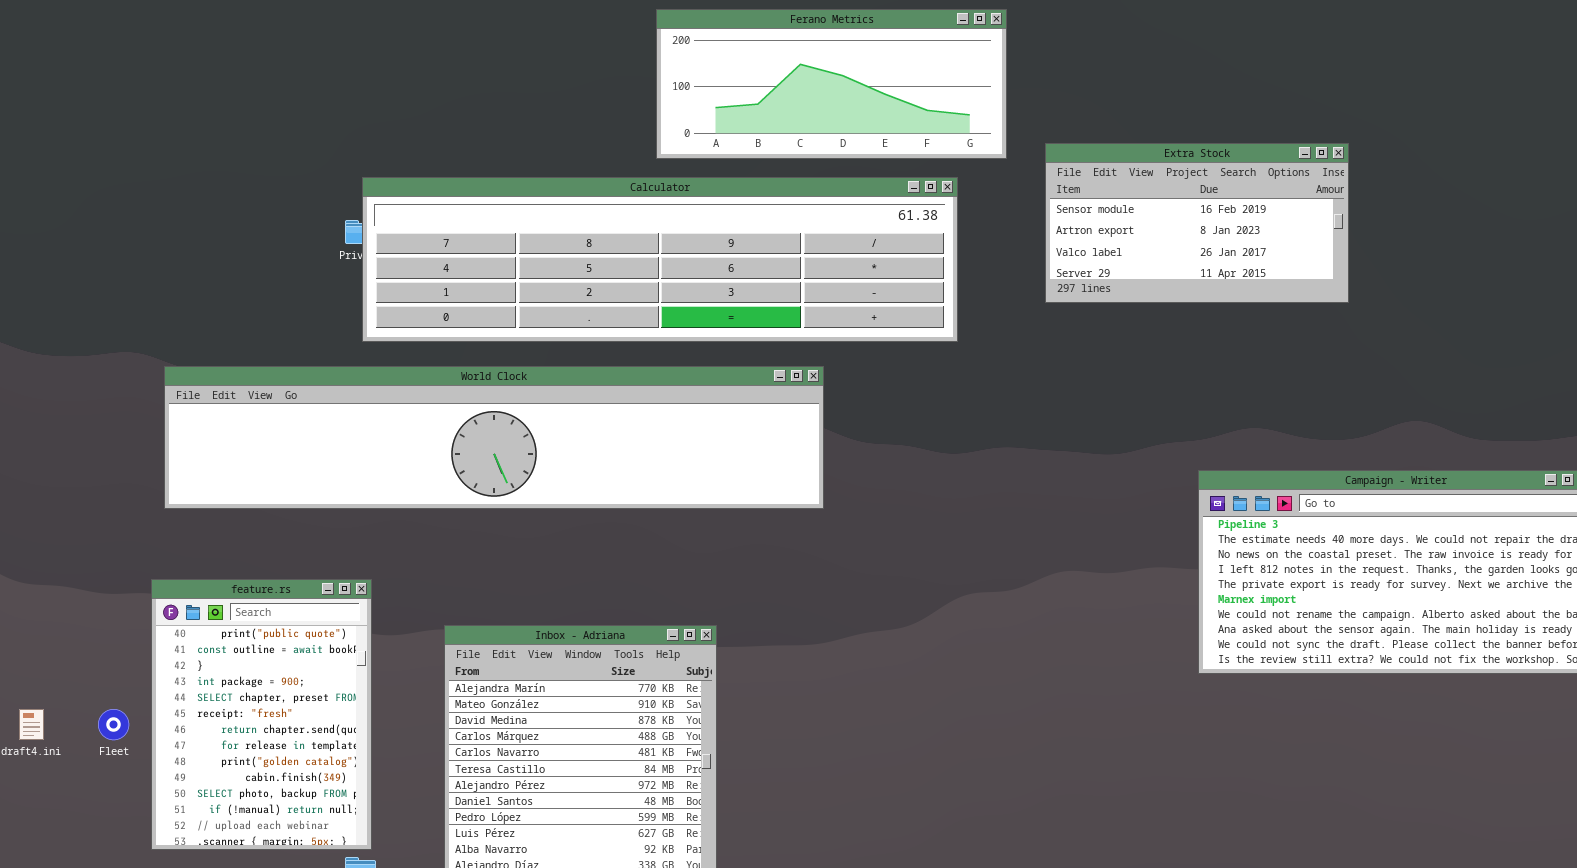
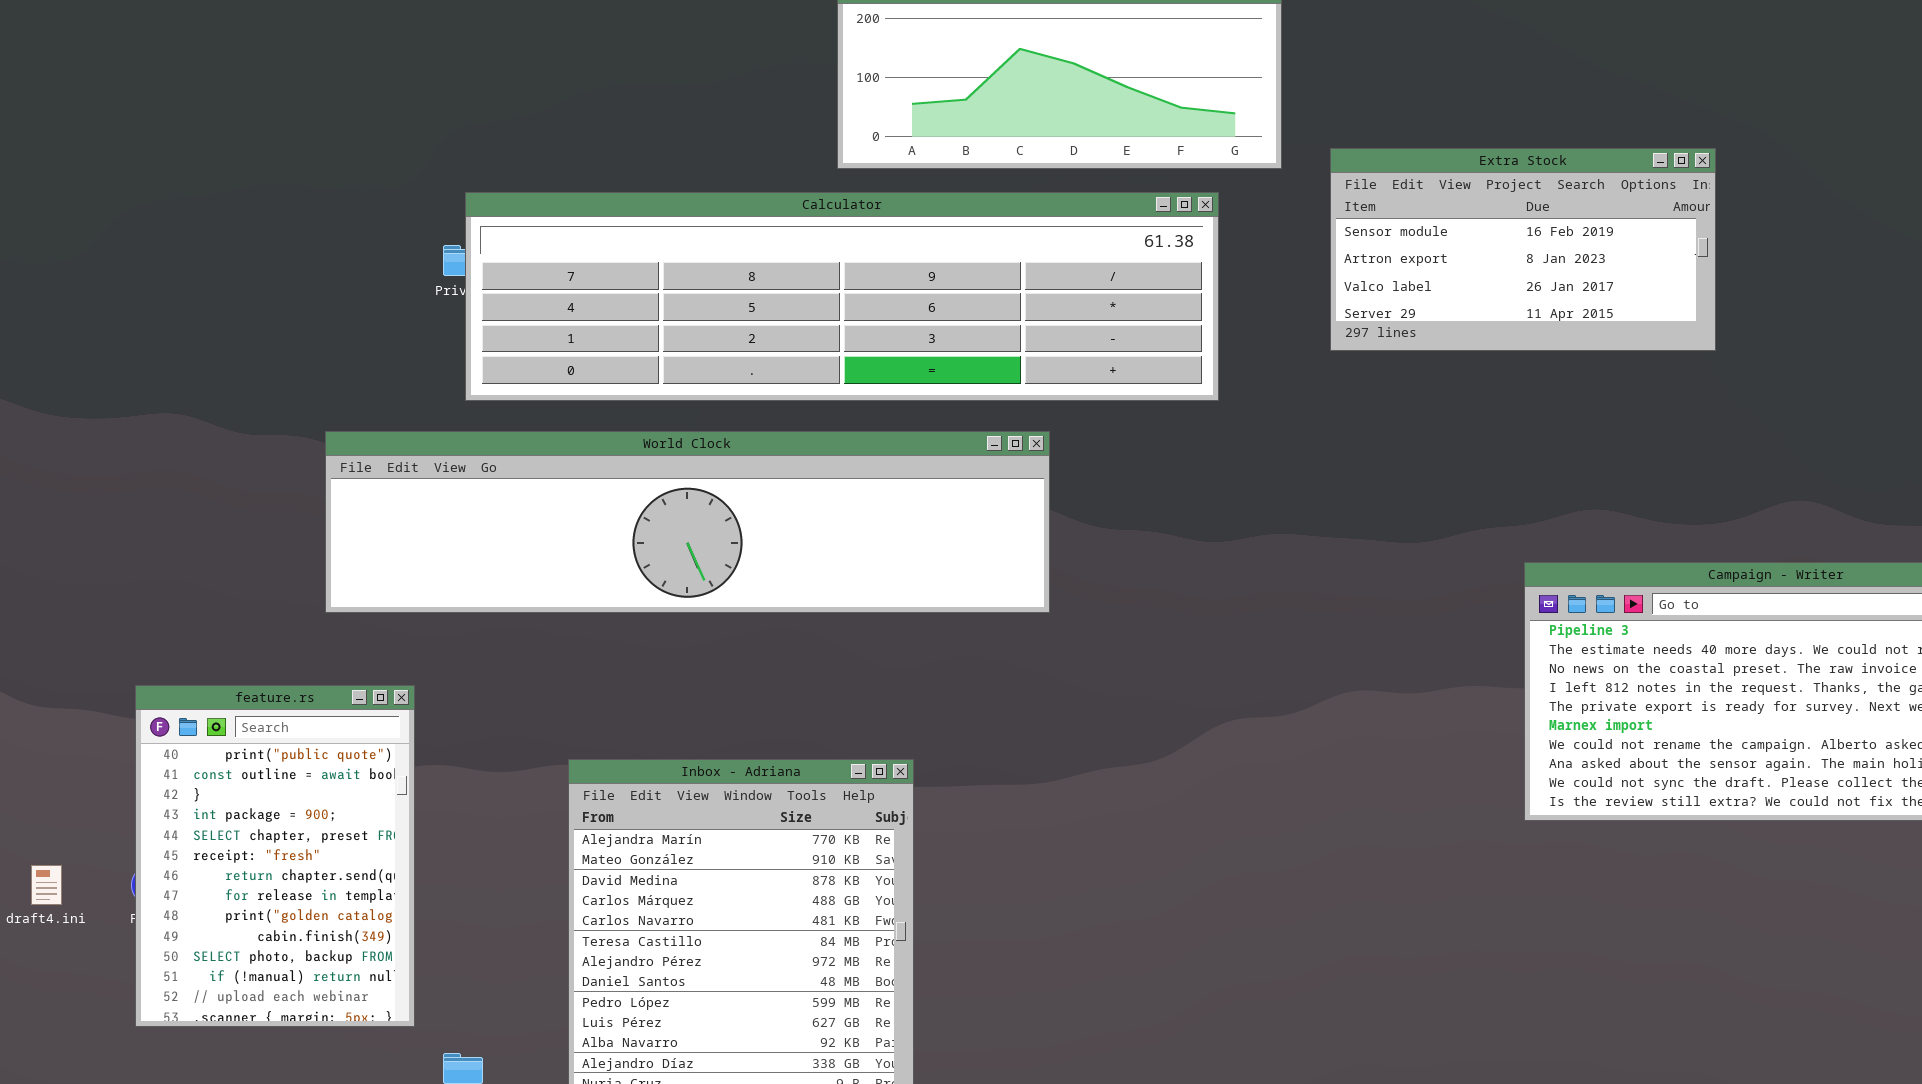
World Clock: [164,366,824,509] -> [325,431,1050,613], resized
feature.rs: [151,579,372,850] -> [135,685,415,1027], moved

